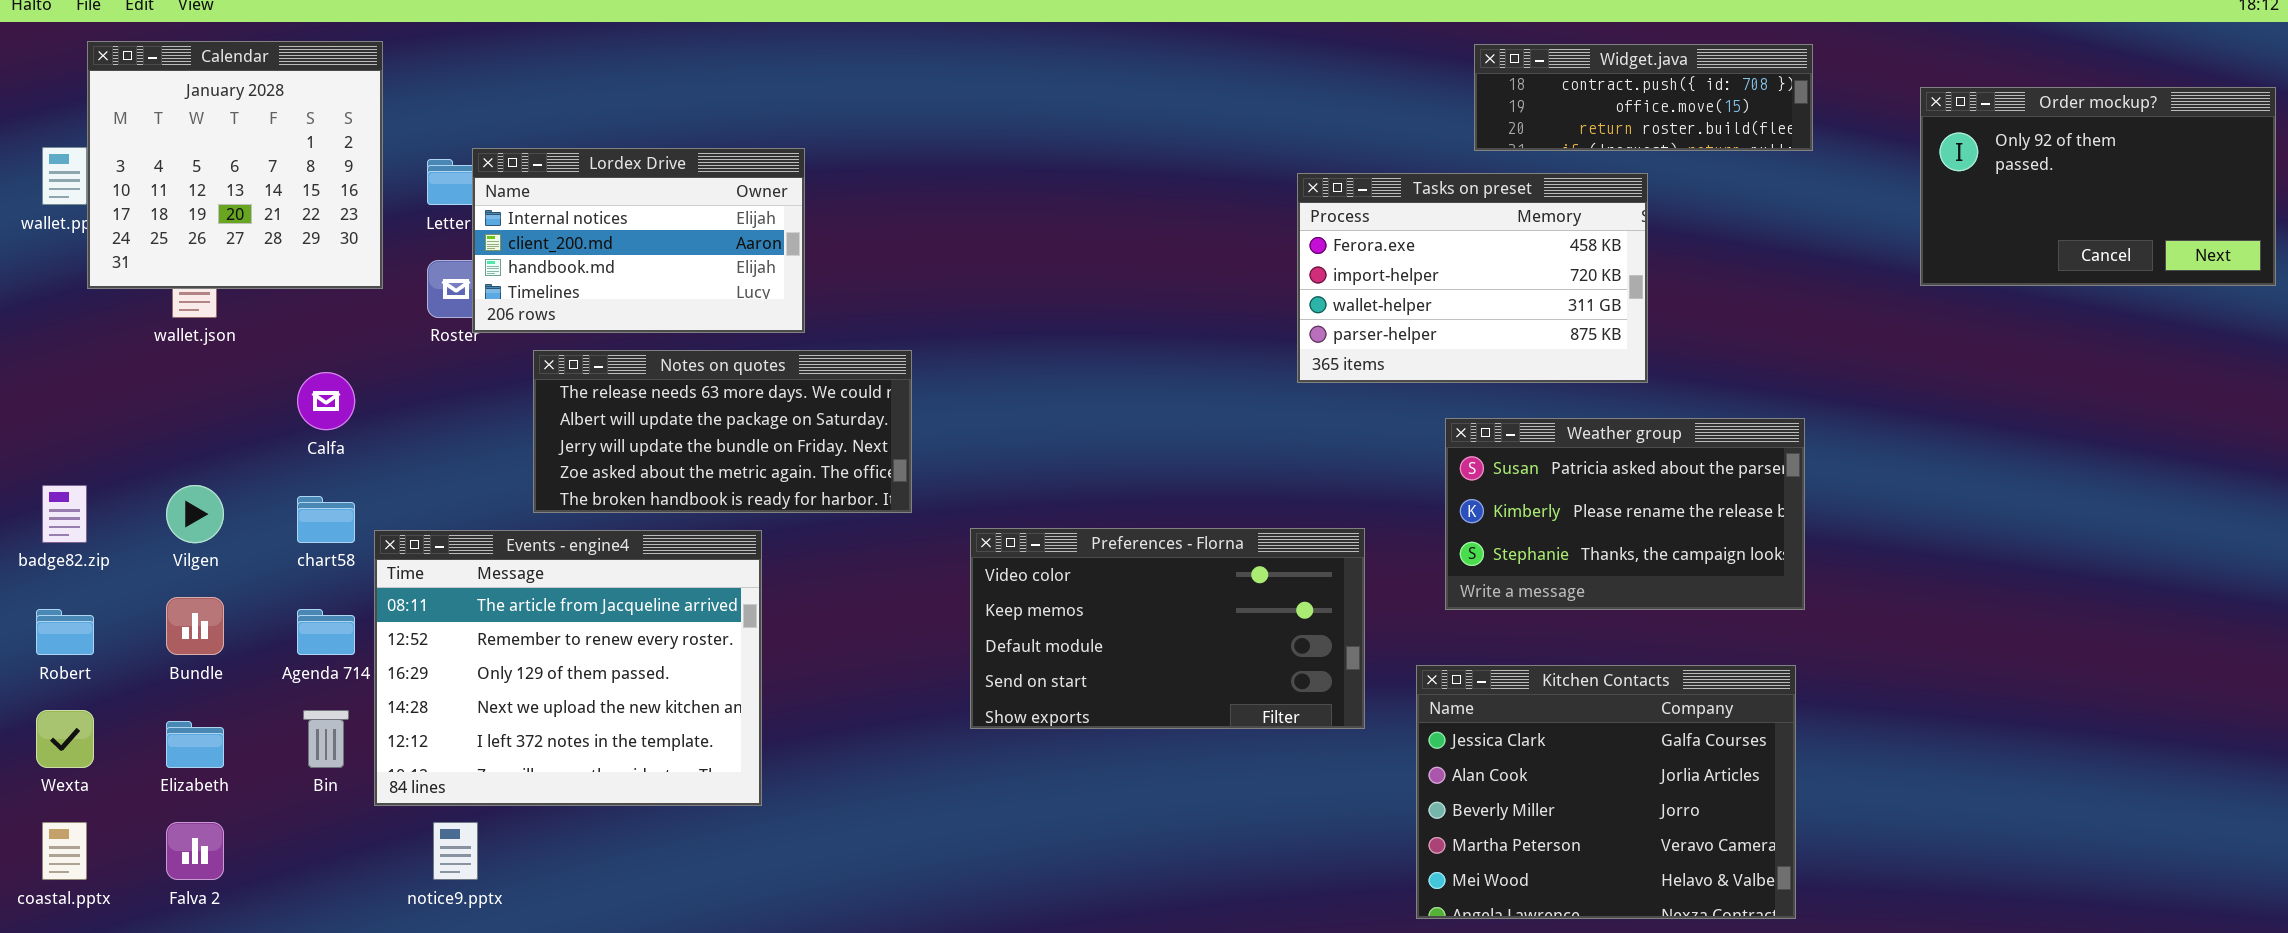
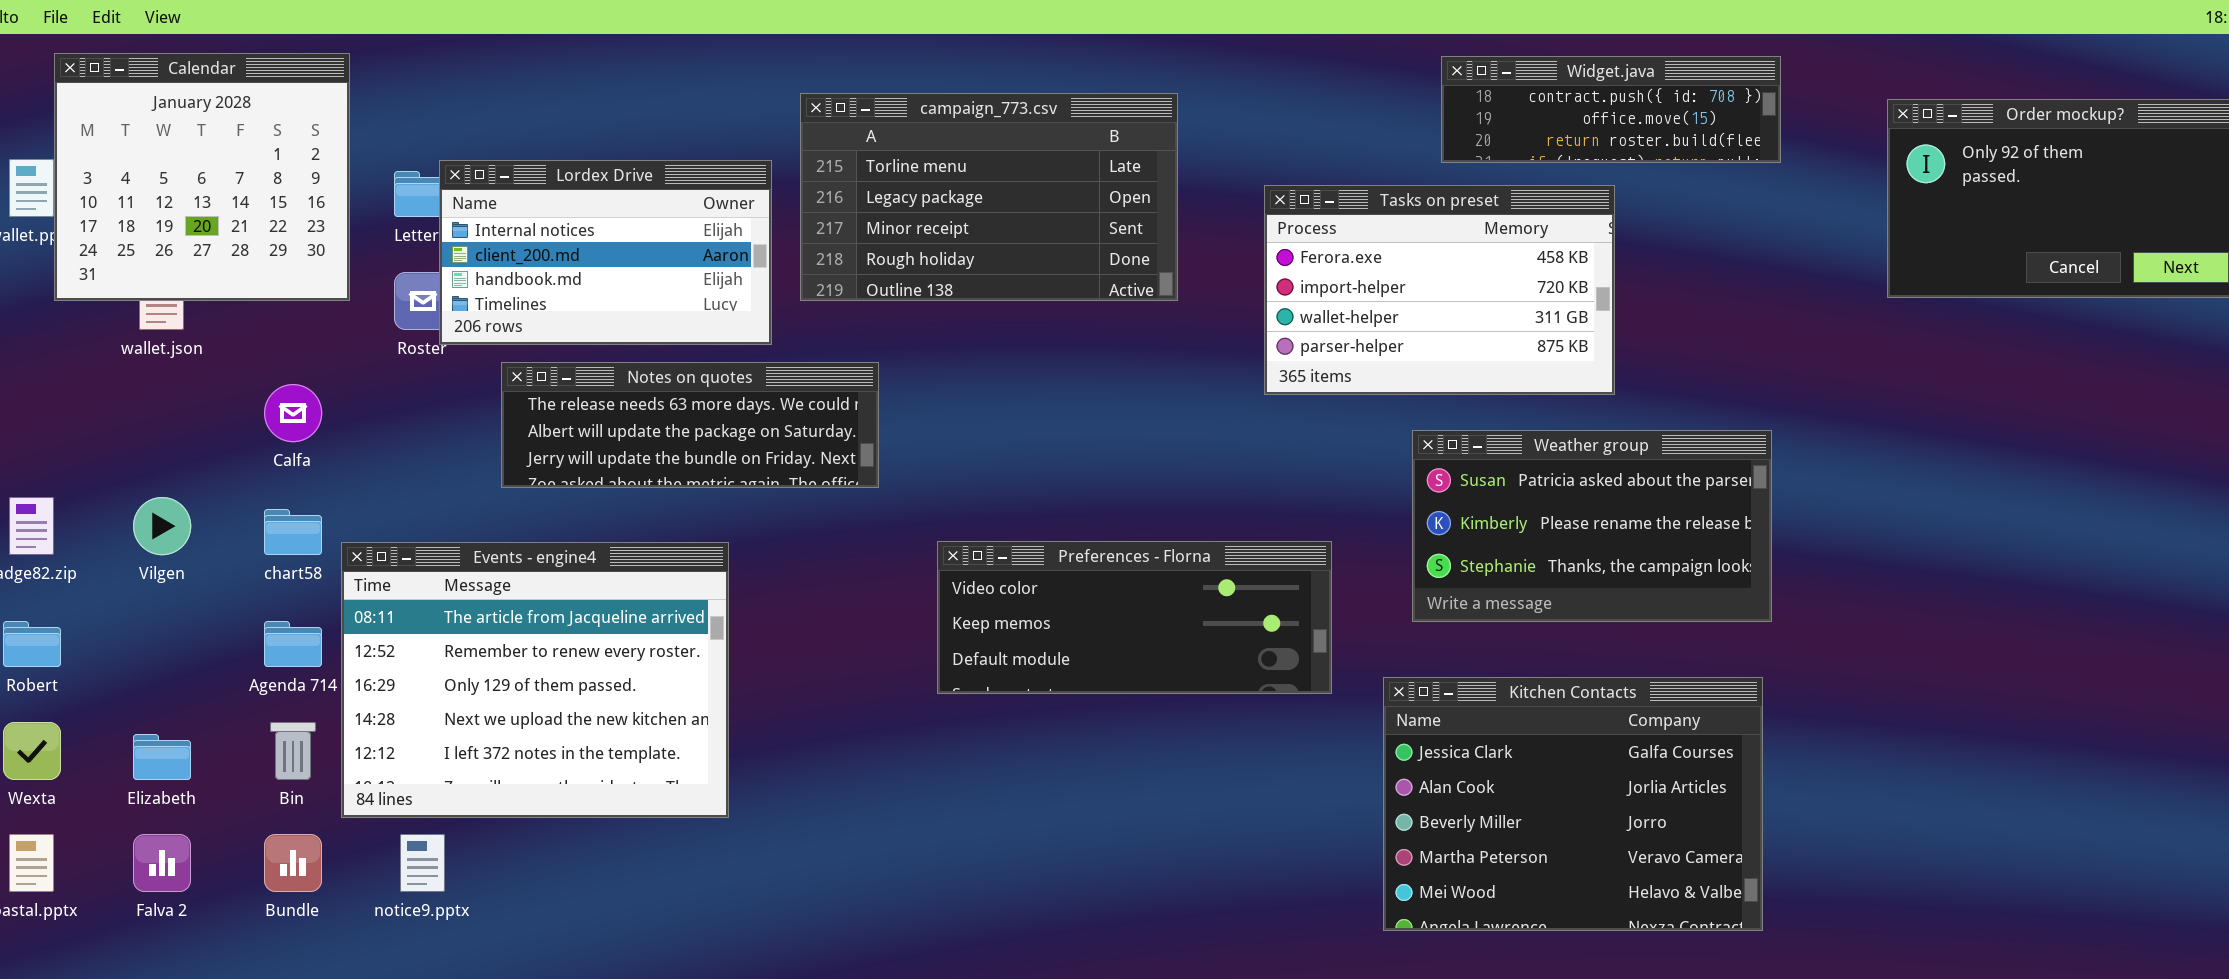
campaign_773.csv: none -> [800,93,1178,301], opened
Notes on quotes: [533,350,912,513] -> [501,362,879,488], resized
Preferences - Florna: [970,528,1365,729] -> [937,541,1332,694], resized
Bundle: [166,597,224,655] -> [264,834,322,892], moved

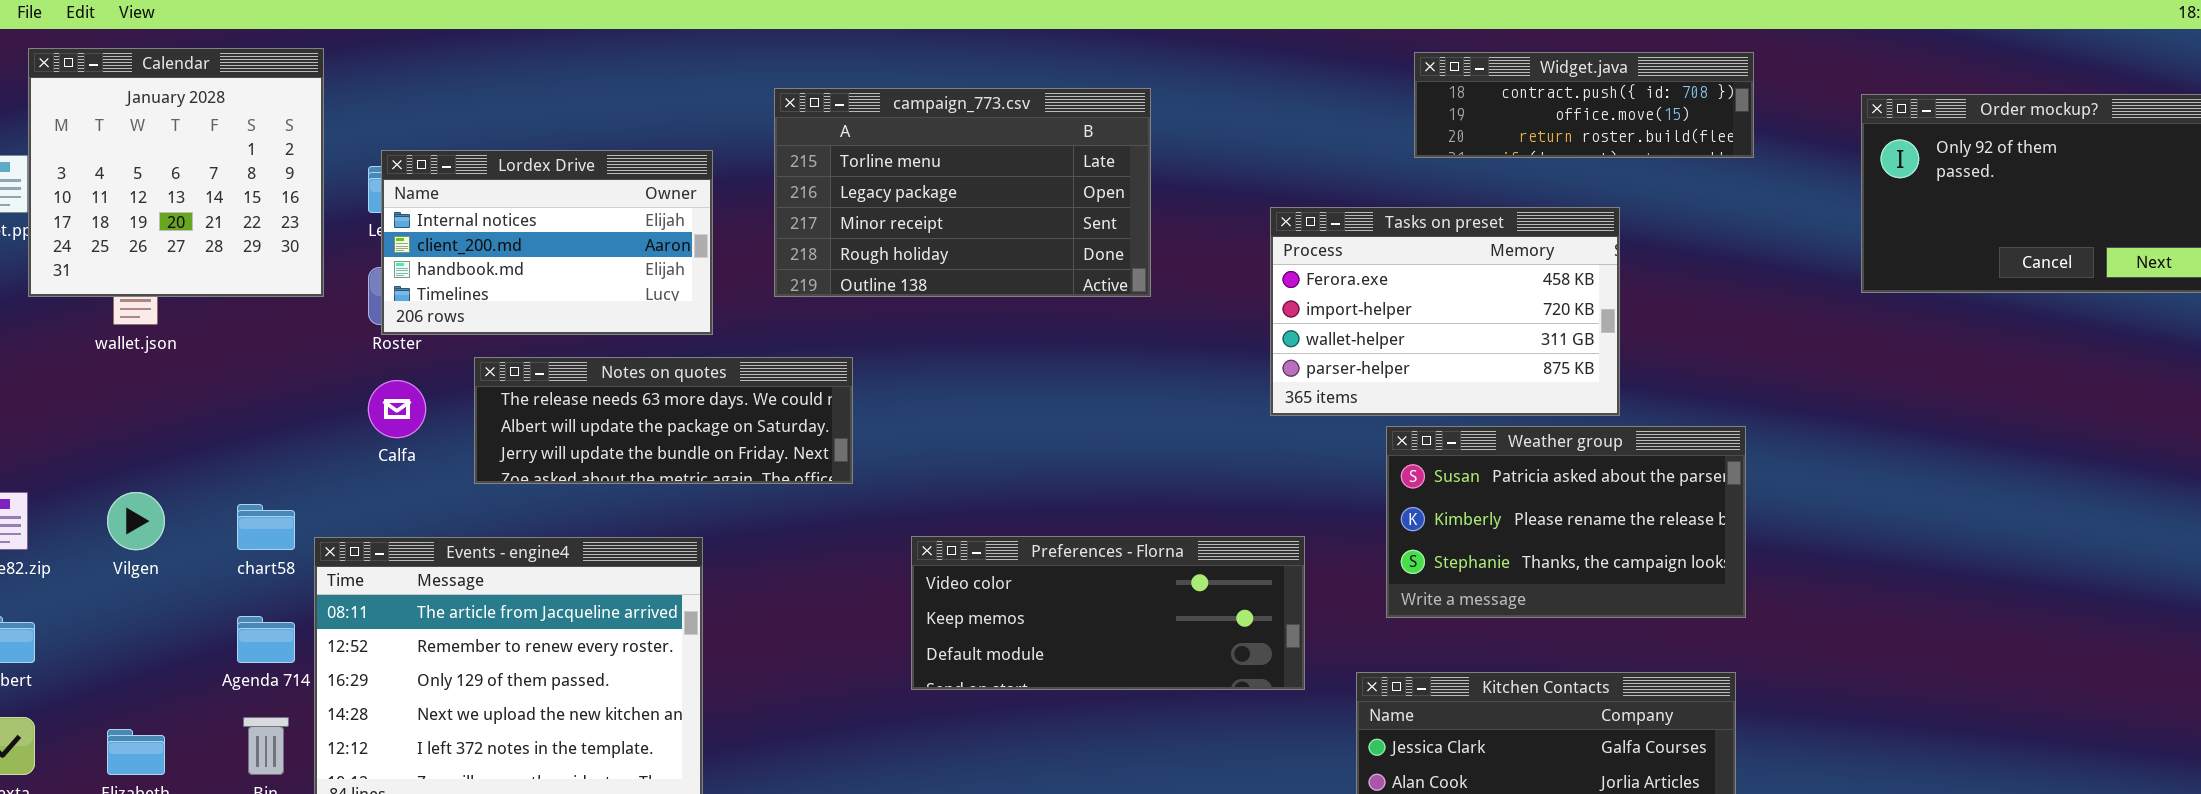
Lordex Drive: [439,160,772,345] -> [381,150,713,335], moved
Tasks on preset: [1264,185,1615,395] -> [1270,207,1620,416], moved
Calfa: [264,384,322,442] -> [368,380,426,438], moved

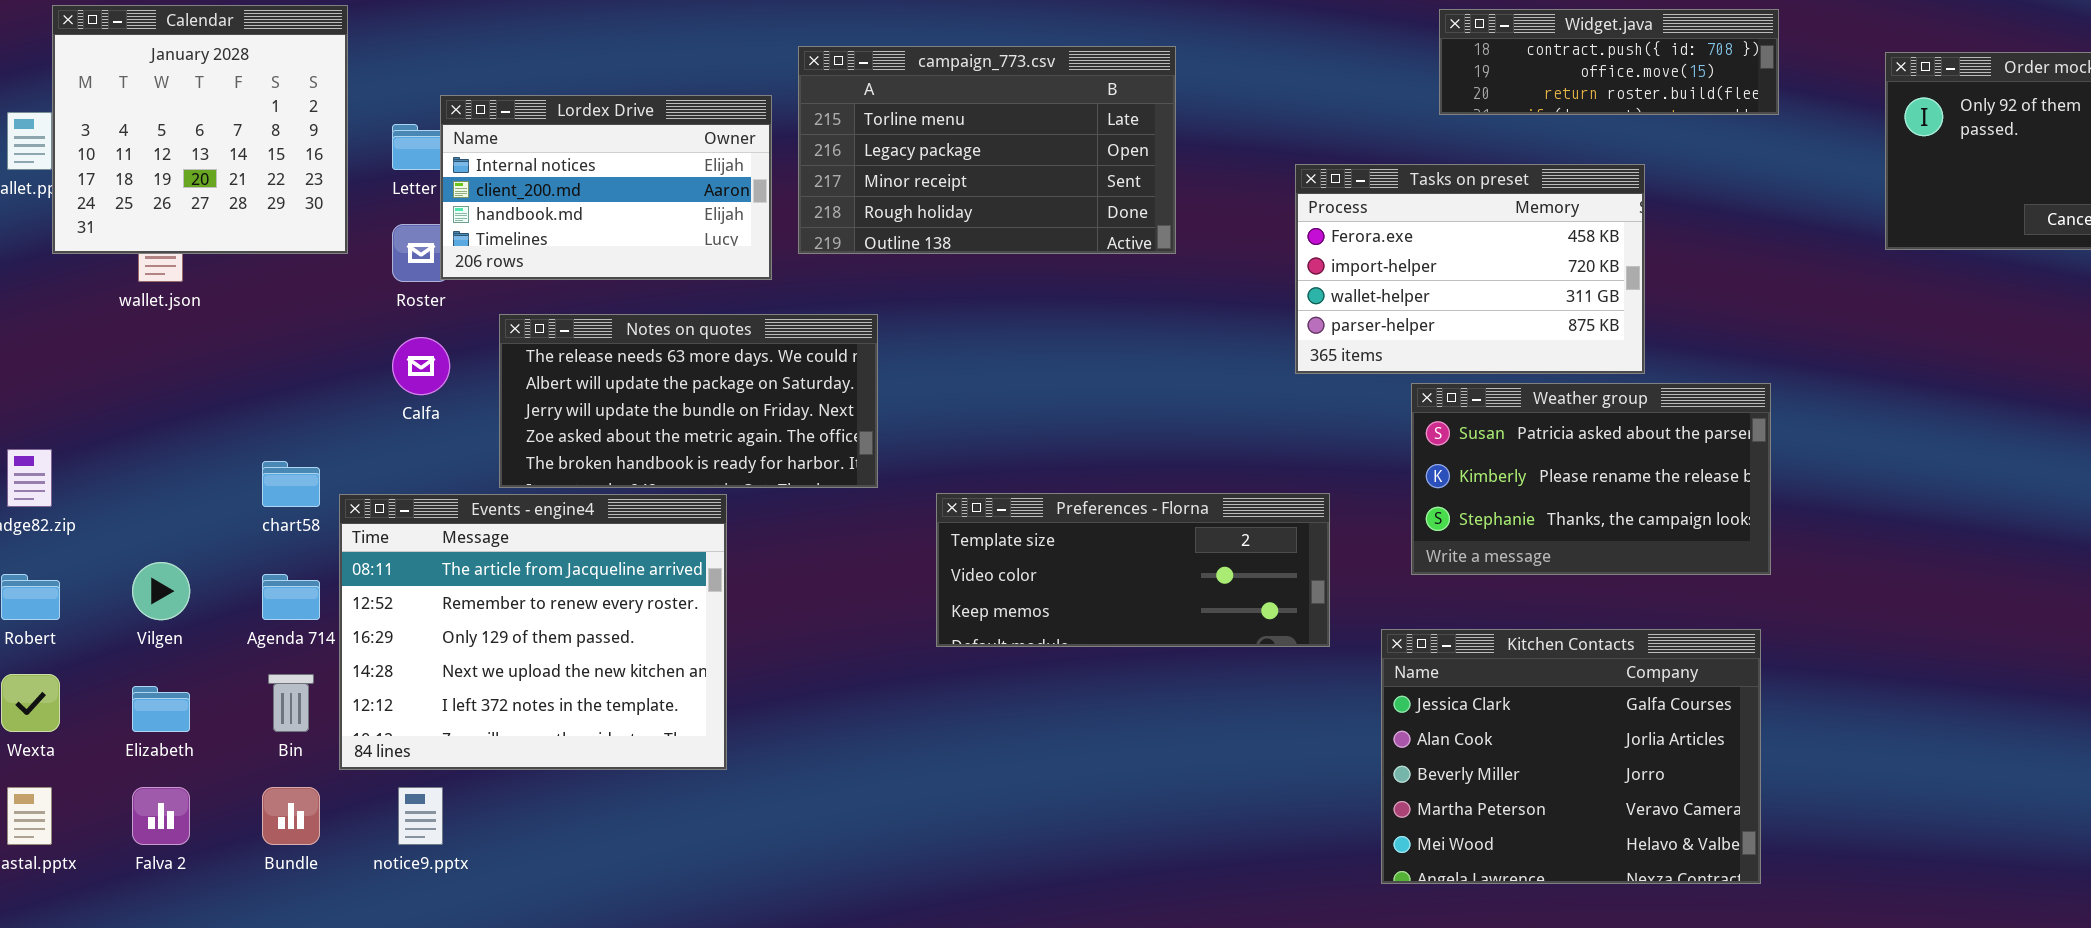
Lordex Drive: [381,150,713,335] -> [440,95,772,280], moved
Notes on quotes: [474,357,853,484] -> [499,314,878,488], resized
Vilgen: [107,492,165,550] -> [132,562,190,620], moved
Preferences - Florna: [911,536,1305,690] -> [936,493,1330,647], scrolled up 1 row

